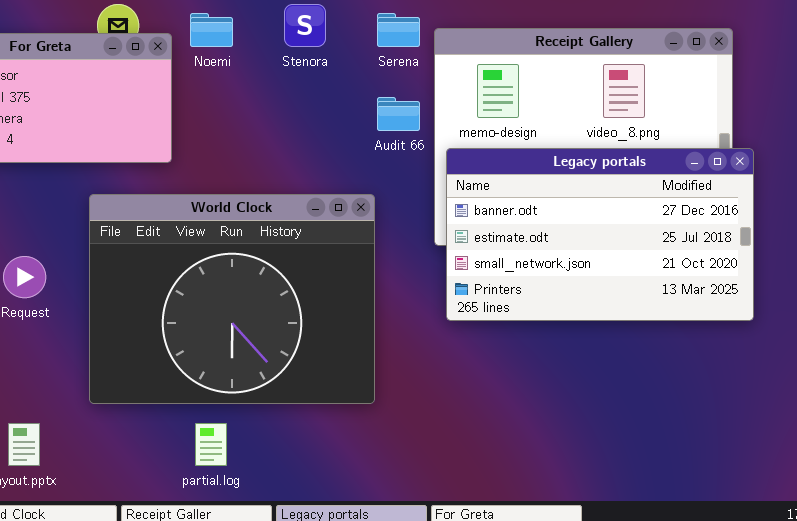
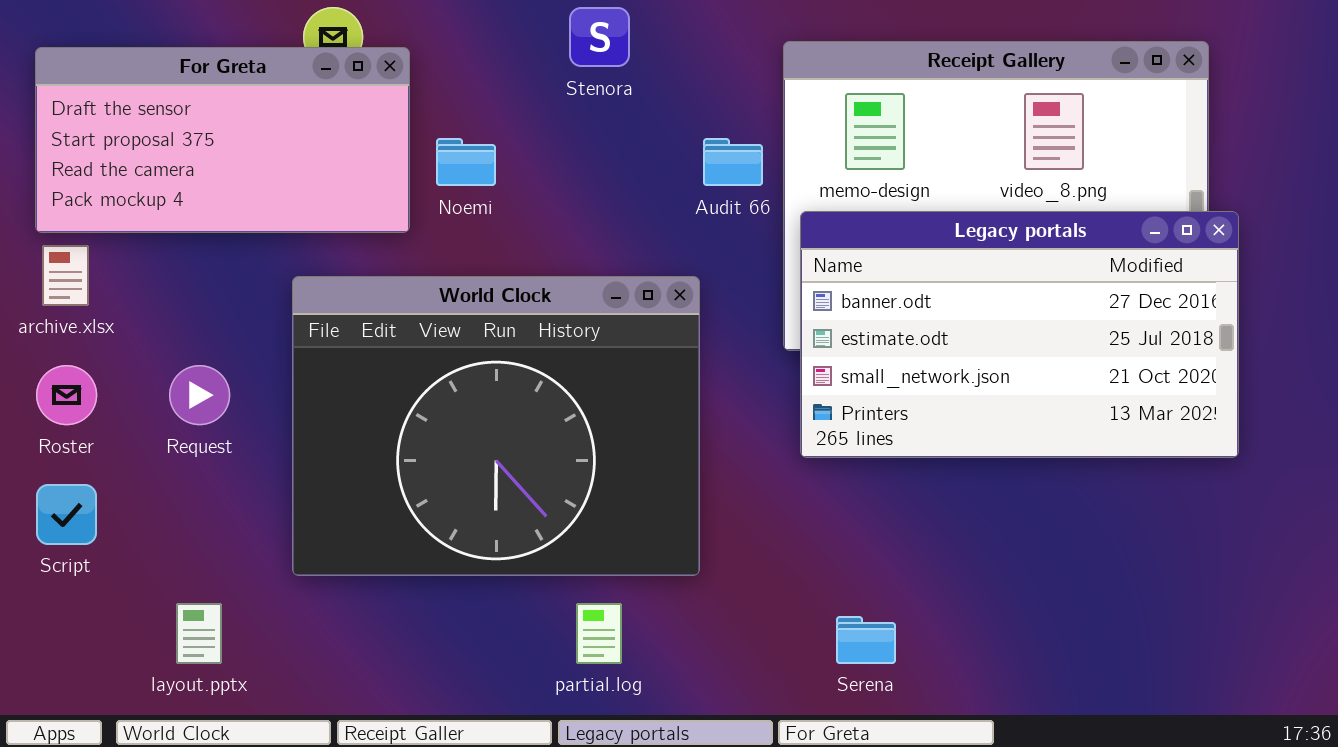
Noemi: [190,13,233,47] -> [436,138,496,186], moved
Serena: [377,13,420,47] -> [836,616,896,664], moved
partial.log: [195,423,227,466] -> [576,603,622,664], moved

